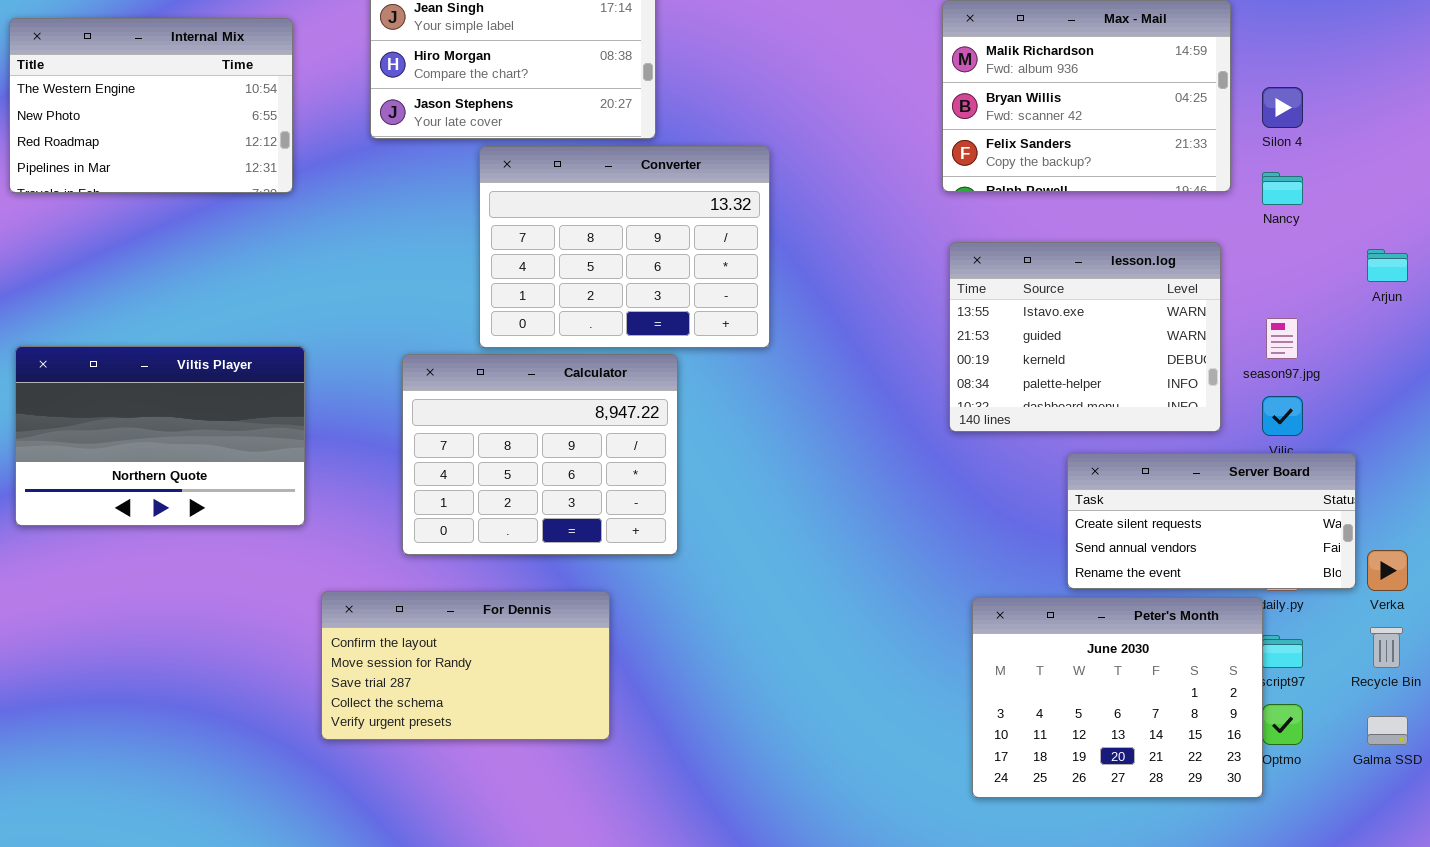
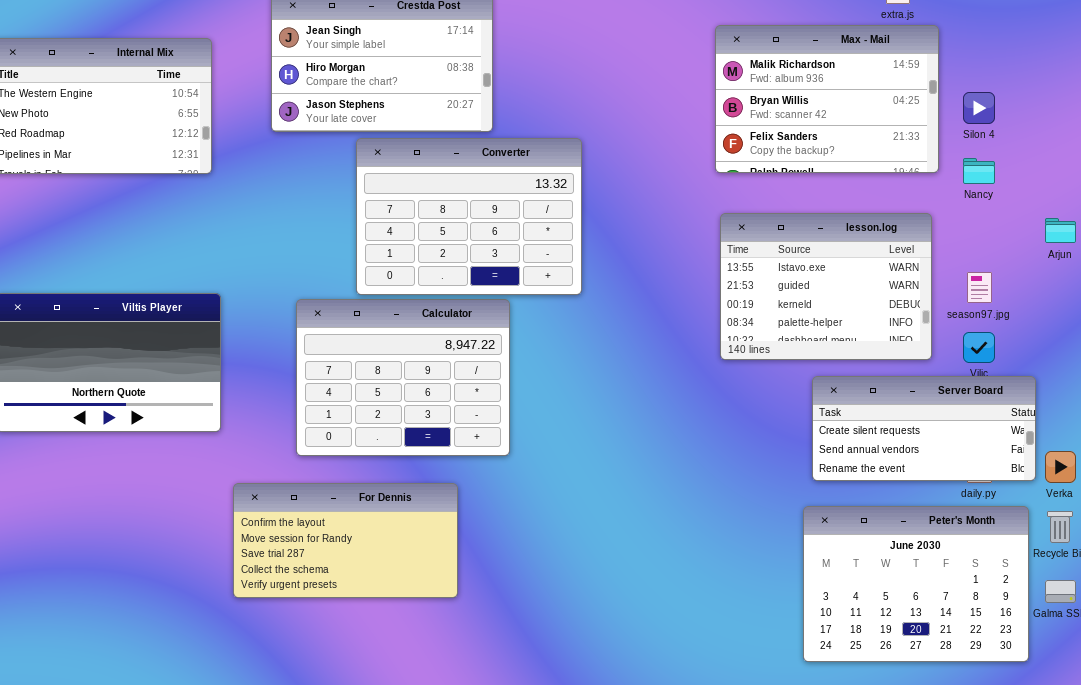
Peter's Month: [972,597,1263,798] -> [803,506,1029,662], moved

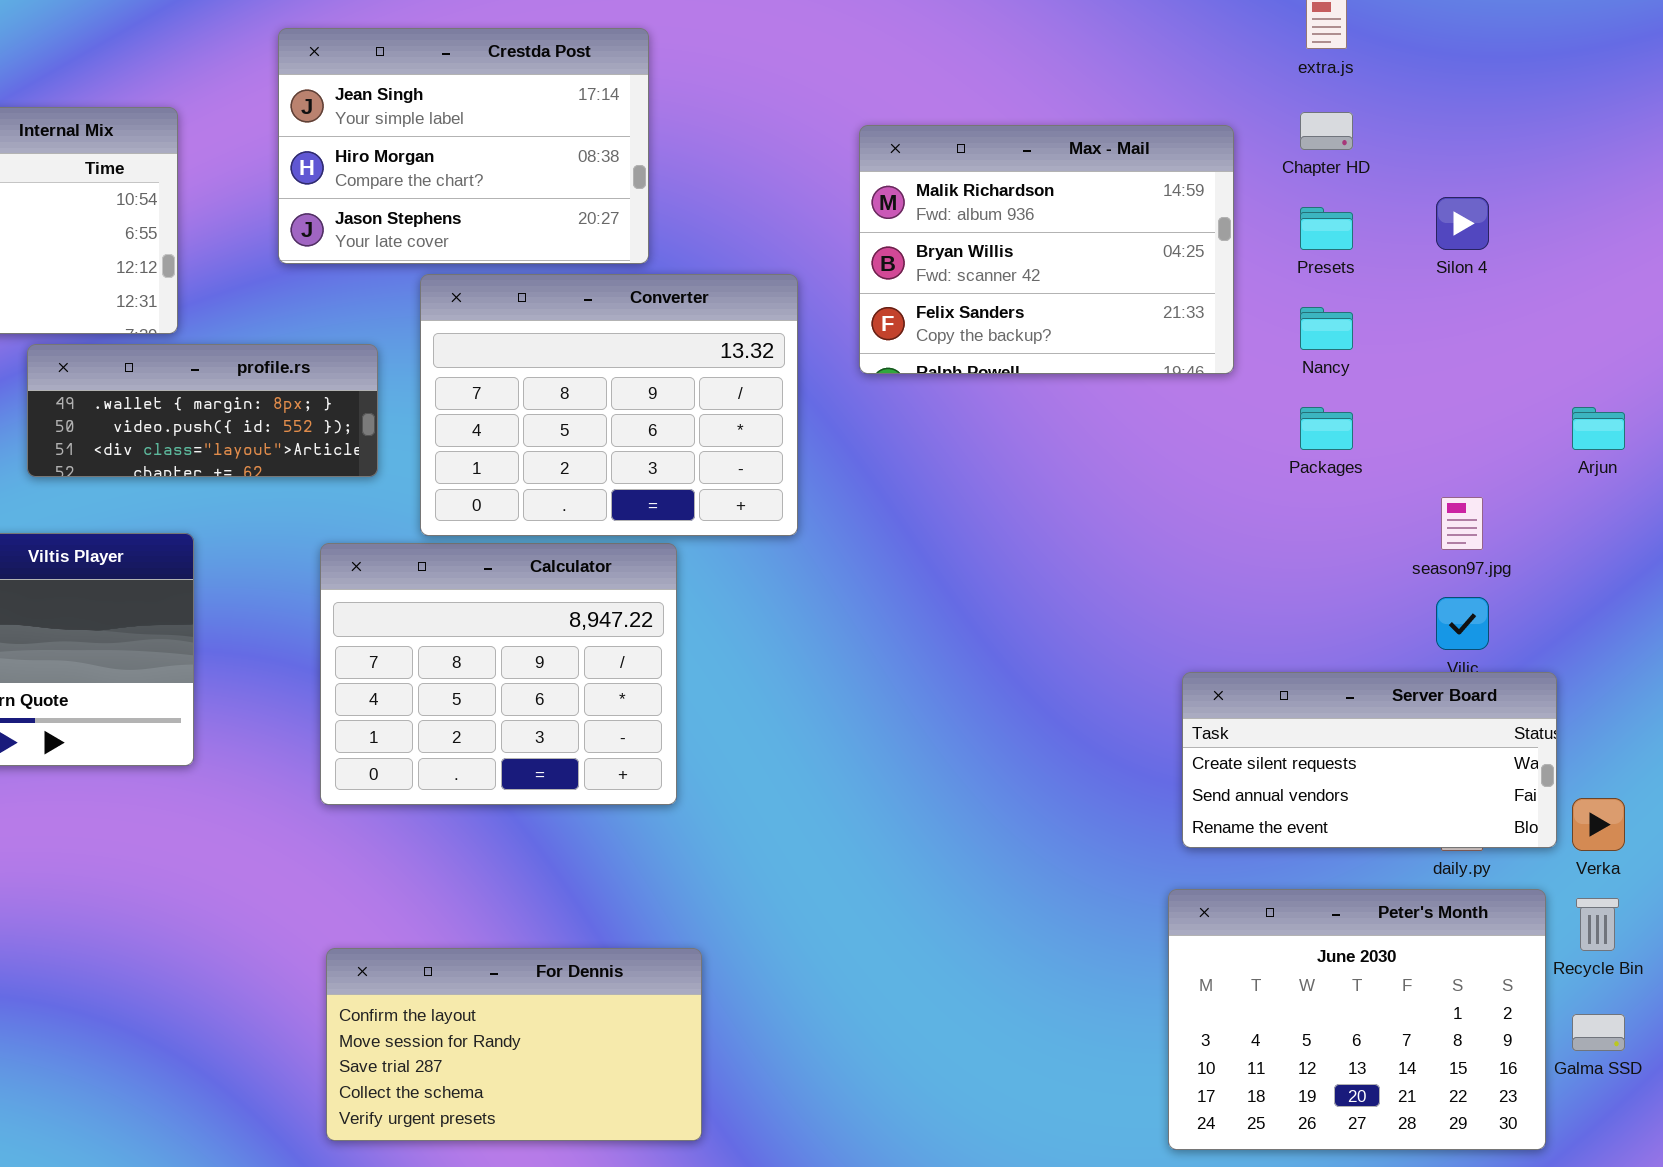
Max - Mail: [715,25,939,173] -> [859,125,1234,374], moved
Nancy: [963,158,995,184] -> [1300,307,1353,350], moved
profile.rs: none -> [27,344,378,477], opened
lesson.log: [720,213,932,360] -> none, closed
For Dennis: [233,483,458,598] -> [326,948,702,1141], moved

